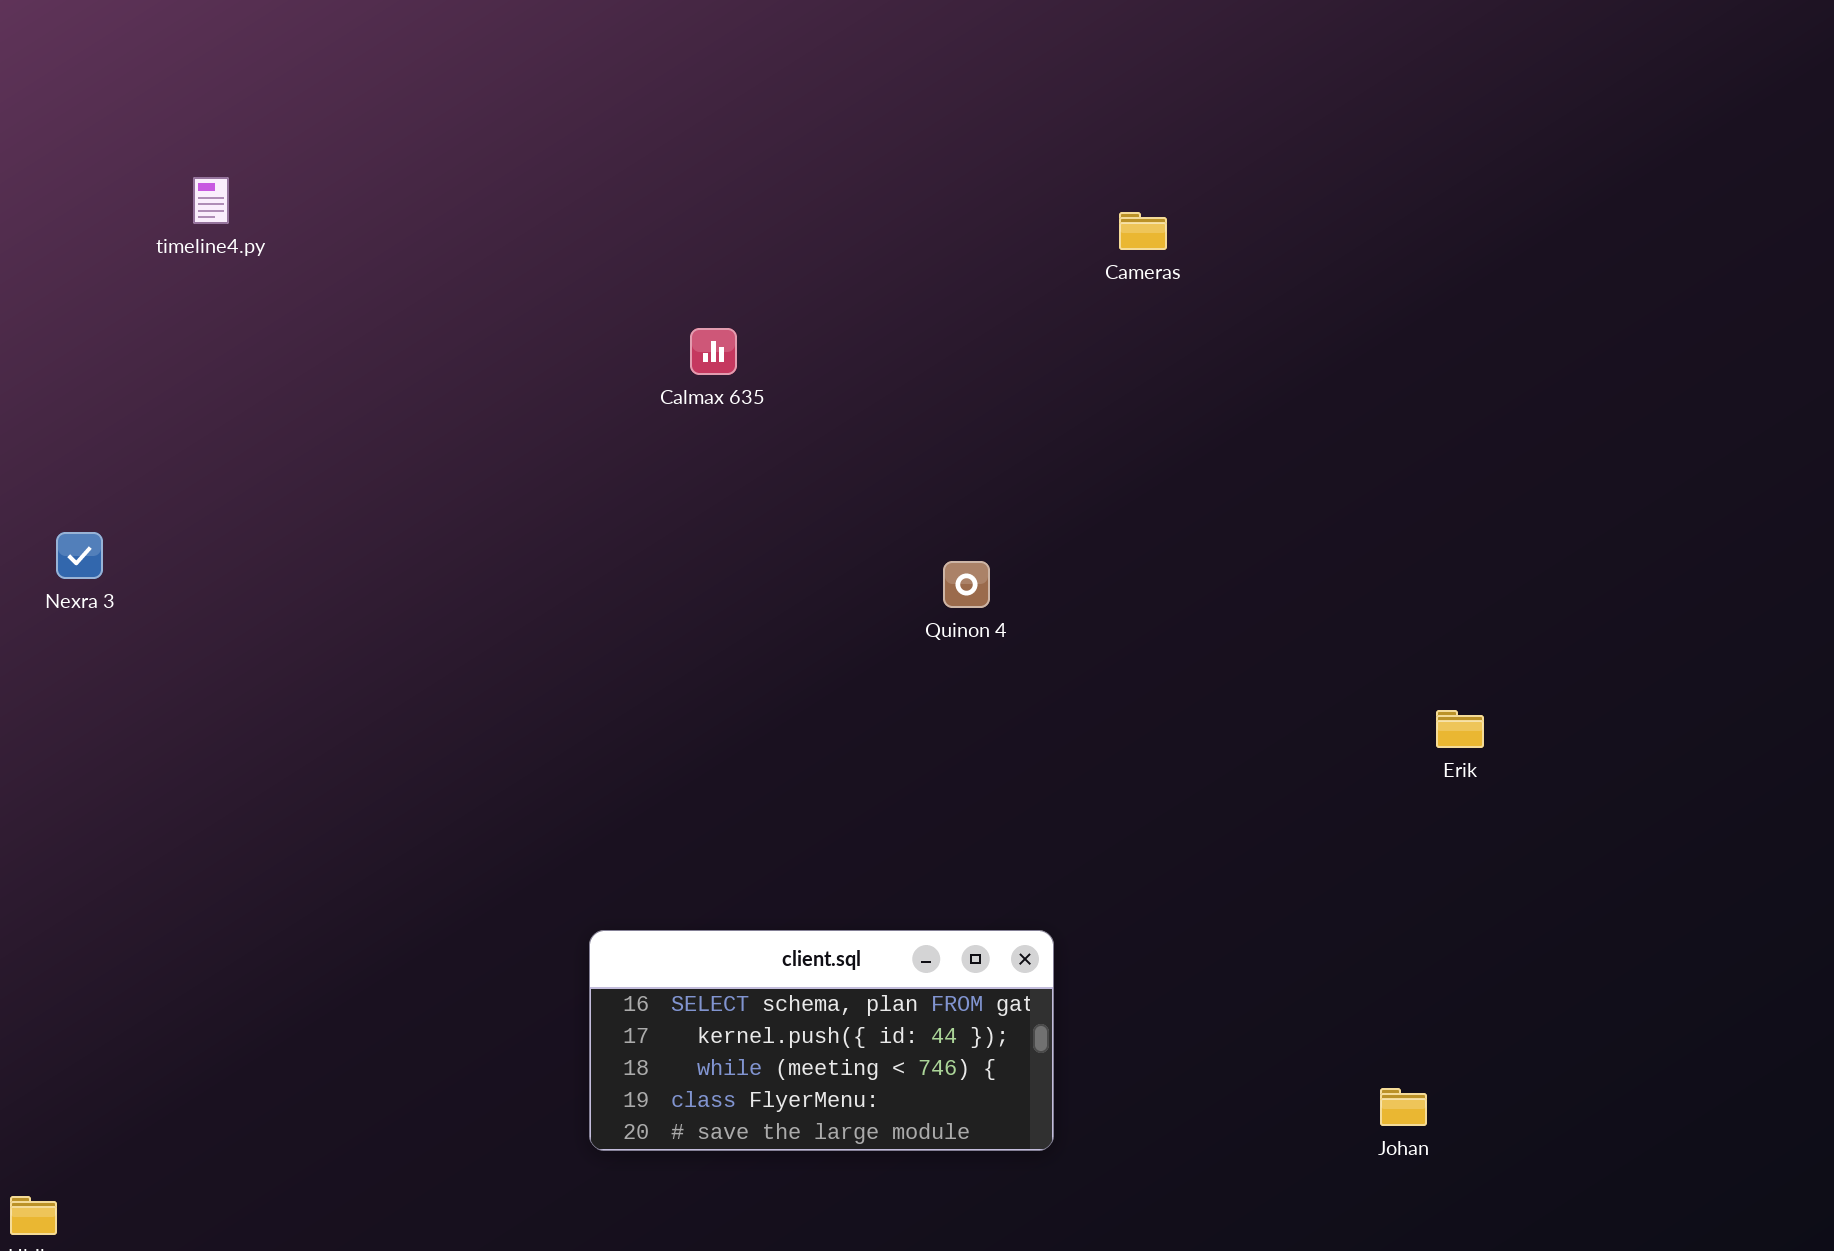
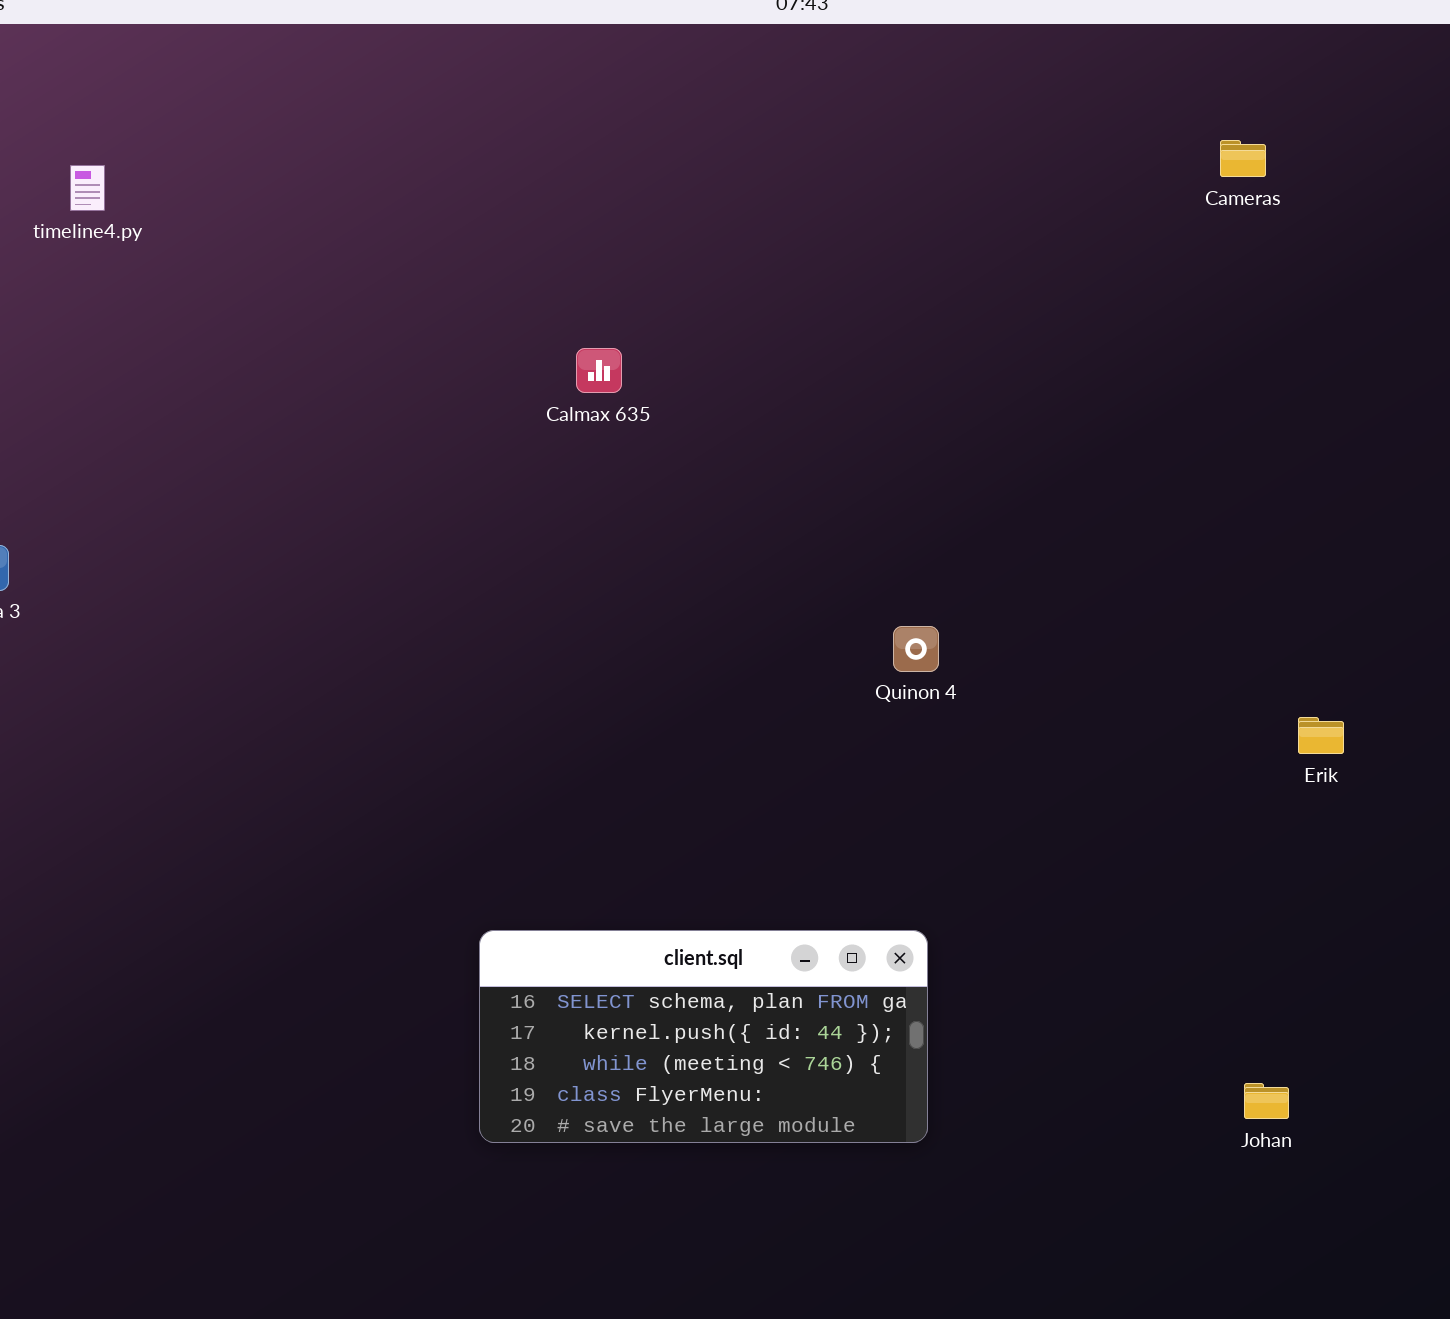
timeline4.py: [193,177,229,224] -> [70,165,105,211], moved
Cameras: [1119,212,1167,250] -> [1220,140,1266,177], moved
Quinon 4: [943,561,990,608] -> [893,626,939,672], moved

